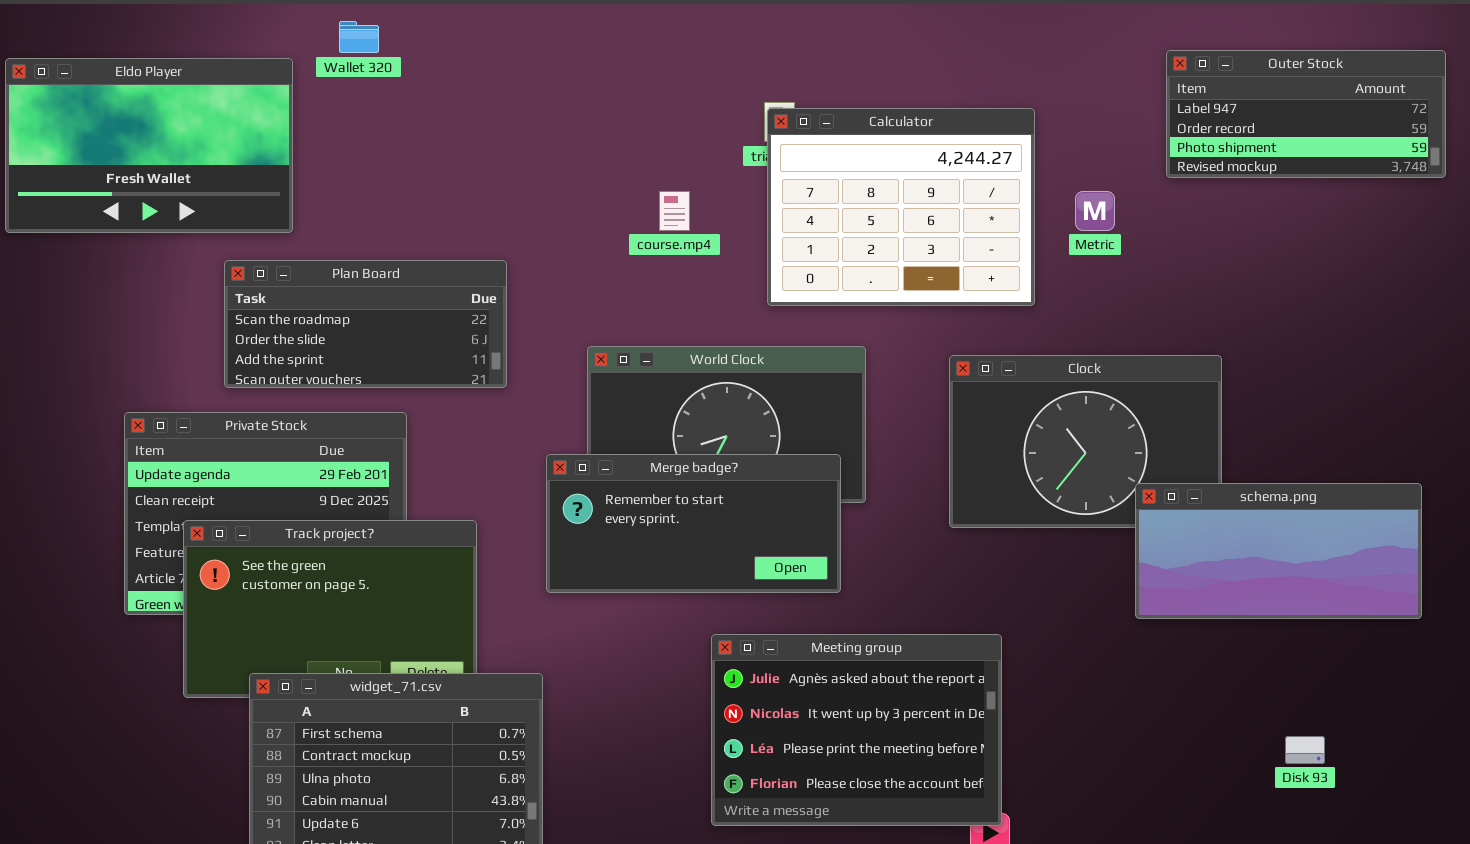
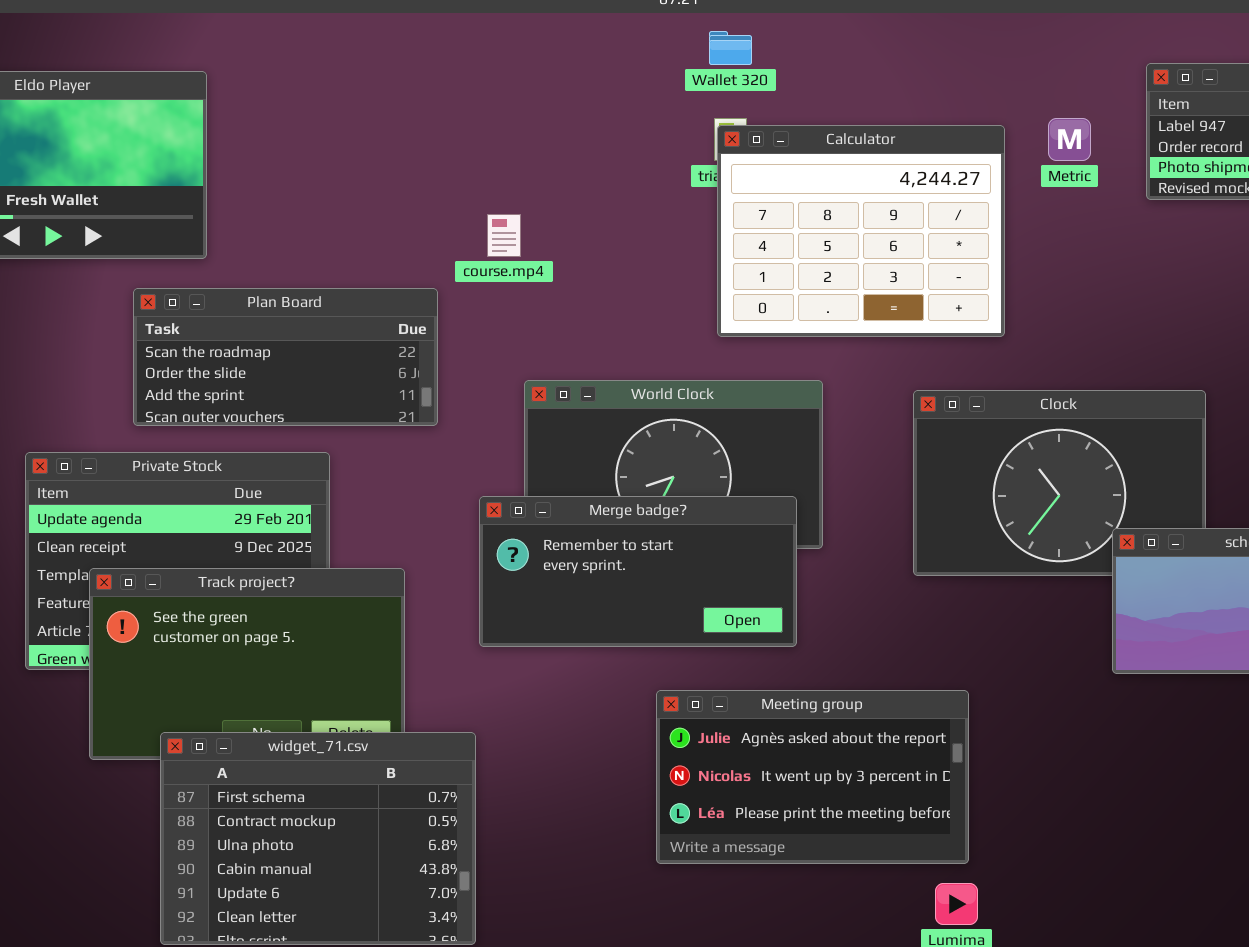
Wallet 320: [339,21,379,53] -> [709,31,752,65], moved
course.mp4: [659,191,690,231] -> [487,214,521,257], moved
Metric: [1075,191,1115,231] -> [1048,118,1091,161], moved
Meeting group: [711,634,1002,826] -> [656,690,969,864], resized

